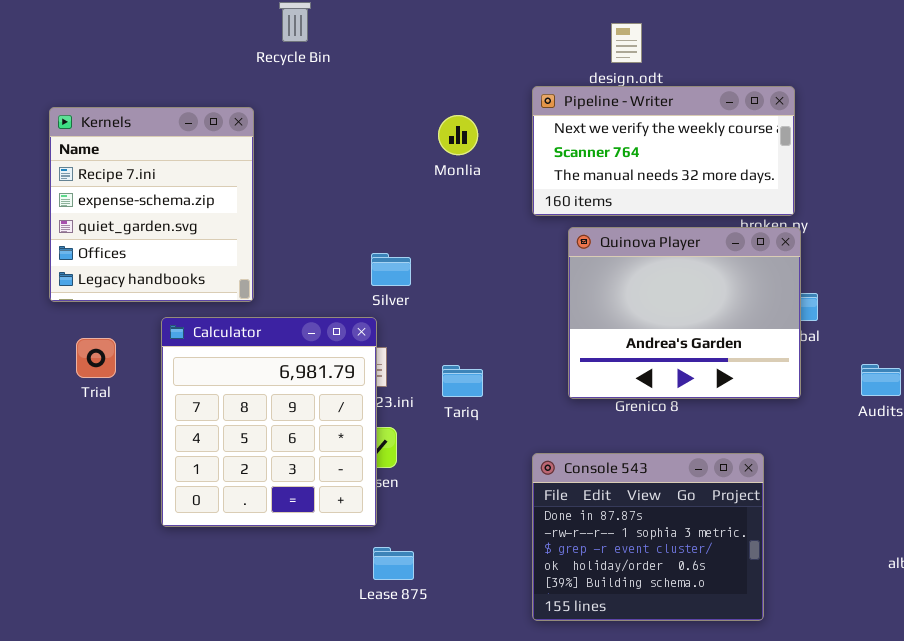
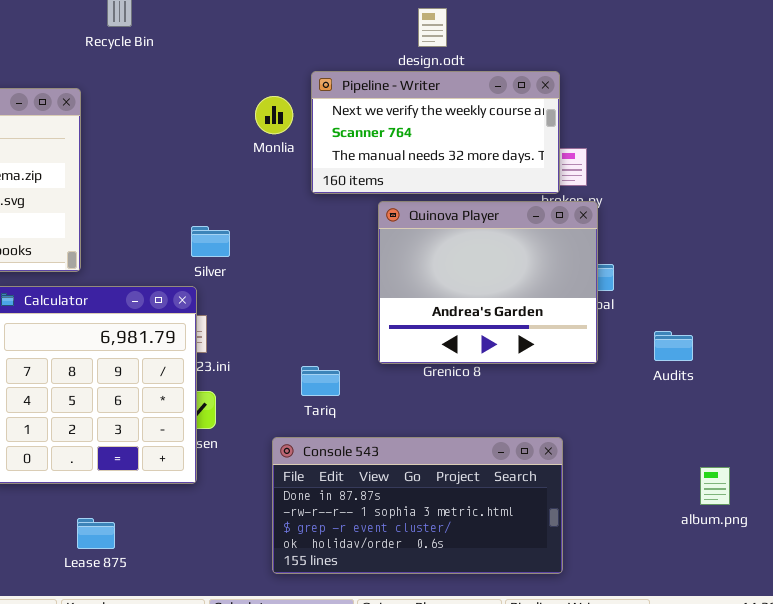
Pipeline - Writer: [532,86,795,216] -> [311,71,560,194], moved
Tariq: [442,365,483,397] -> [301,366,340,396], moved
Console 543: [532,453,764,621] -> [272,437,563,574], resized
Lease 875: [373,547,414,580] -> [77,518,115,549], moved

